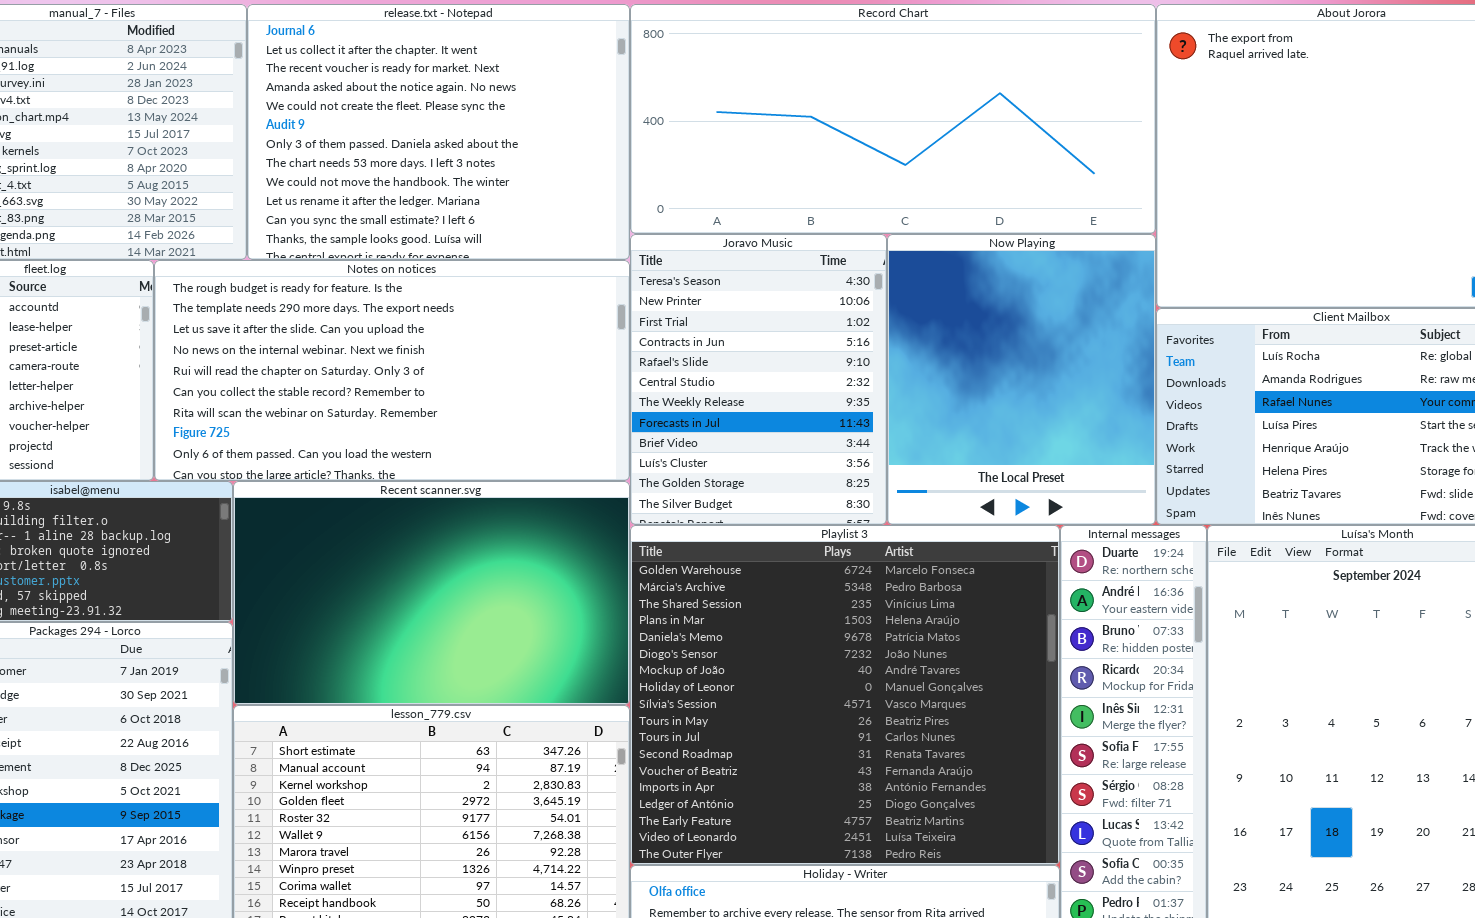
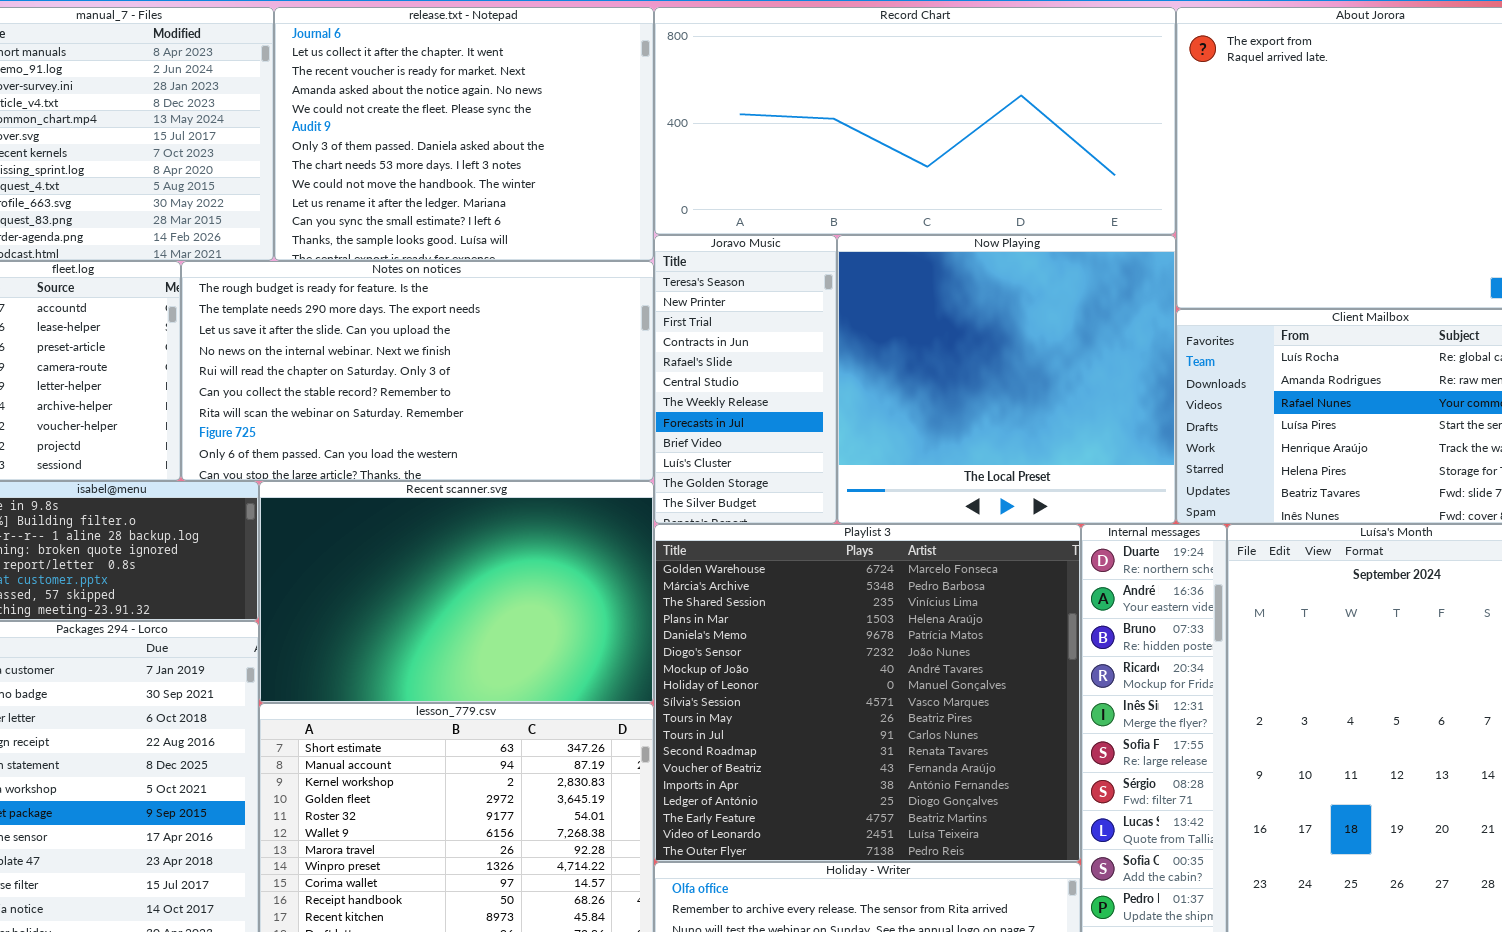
Joravo Music: [630,234,887,525] -> [654,235,837,524], resized
Now Playing: [887,234,1156,525] -> [837,235,1176,524], resized

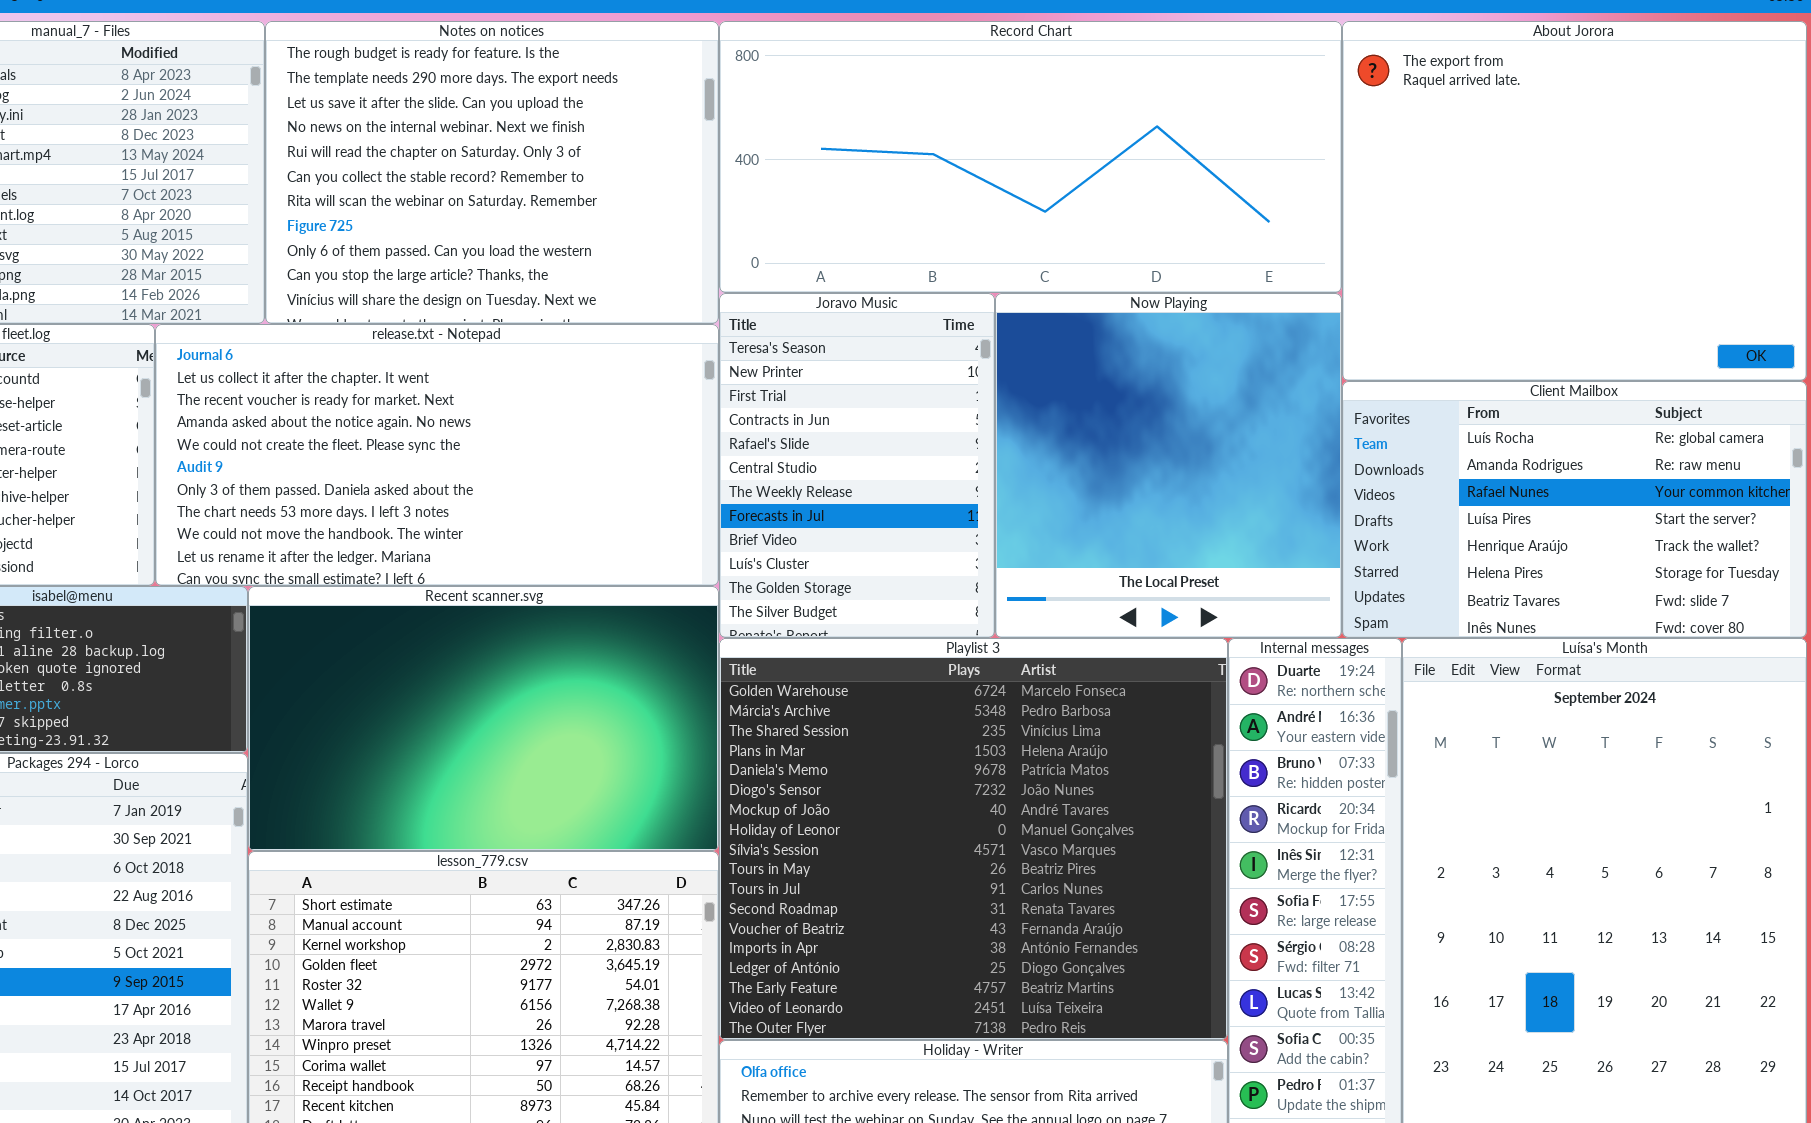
release.txt - Notepad: [274,7,654,261] -> [155,324,719,586], moved, resized
Joravo Music: [654,235,837,524] -> [719,293,995,638], resized
Now Playing: [837,235,1176,524] -> [995,293,1342,638], resized
Notes on notices: [181,261,654,481] -> [265,21,719,324], moved, resized

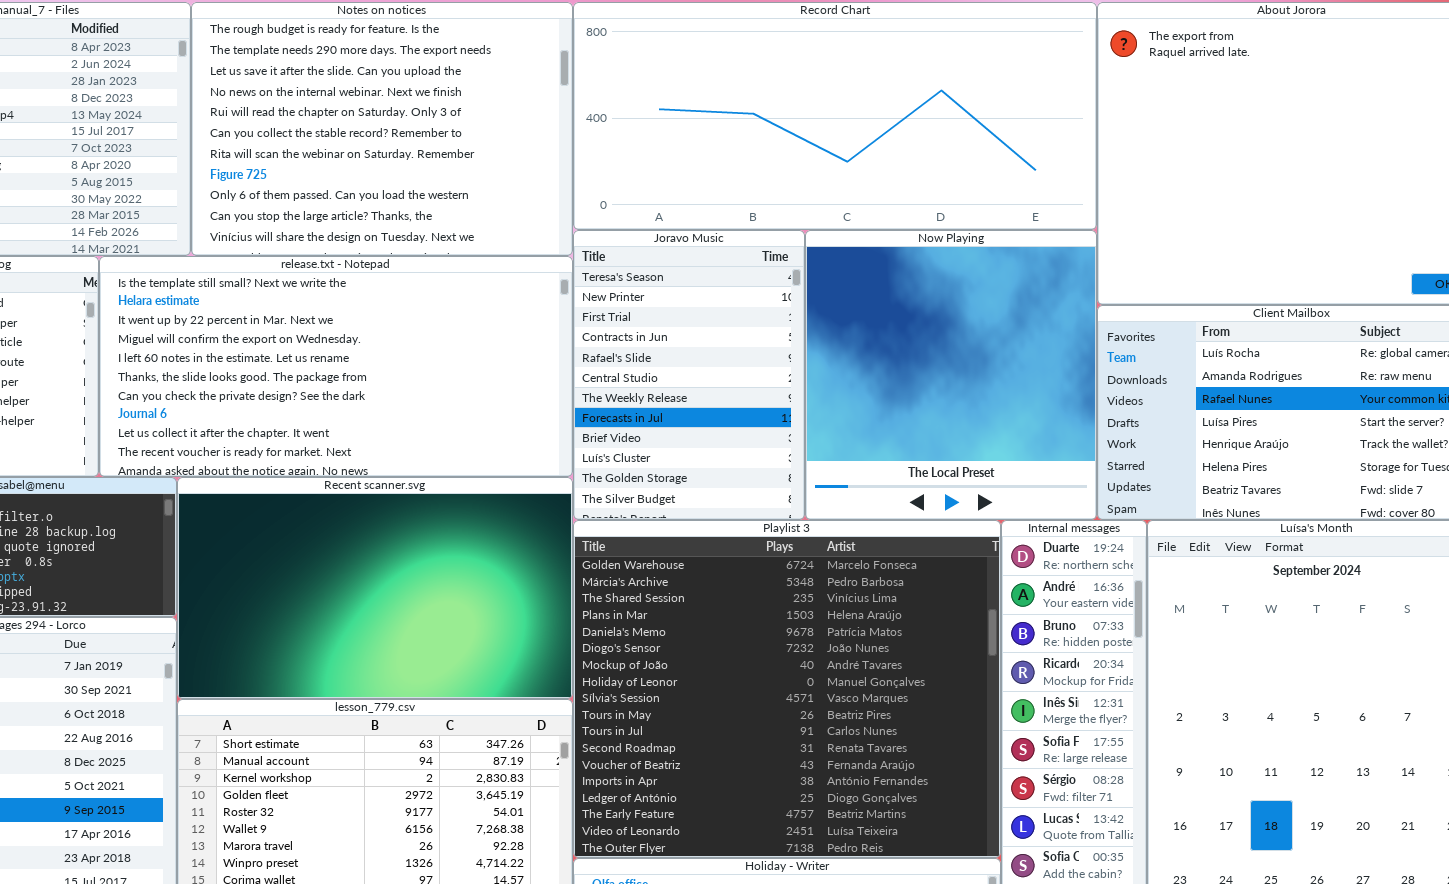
release.txt - Notepad: [155,324,719,586] -> [99,256,573,477], scrolled up 7 rows

